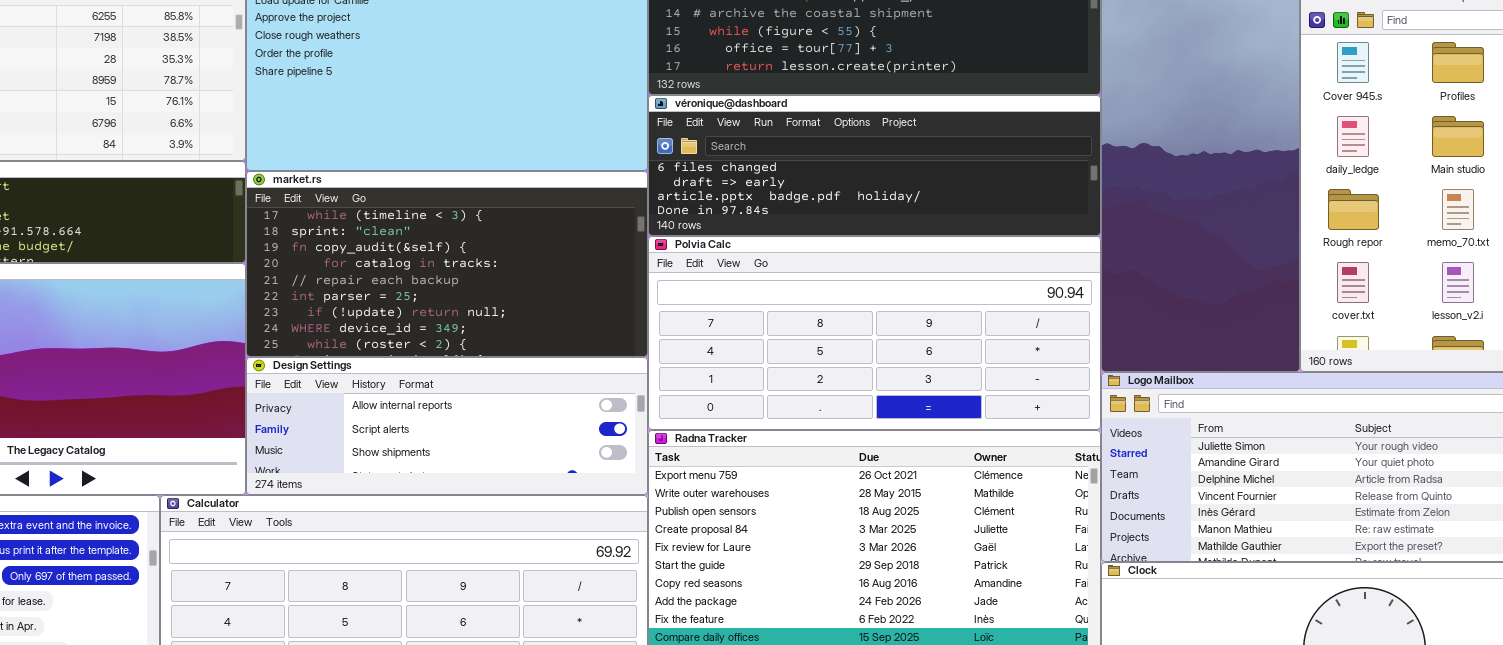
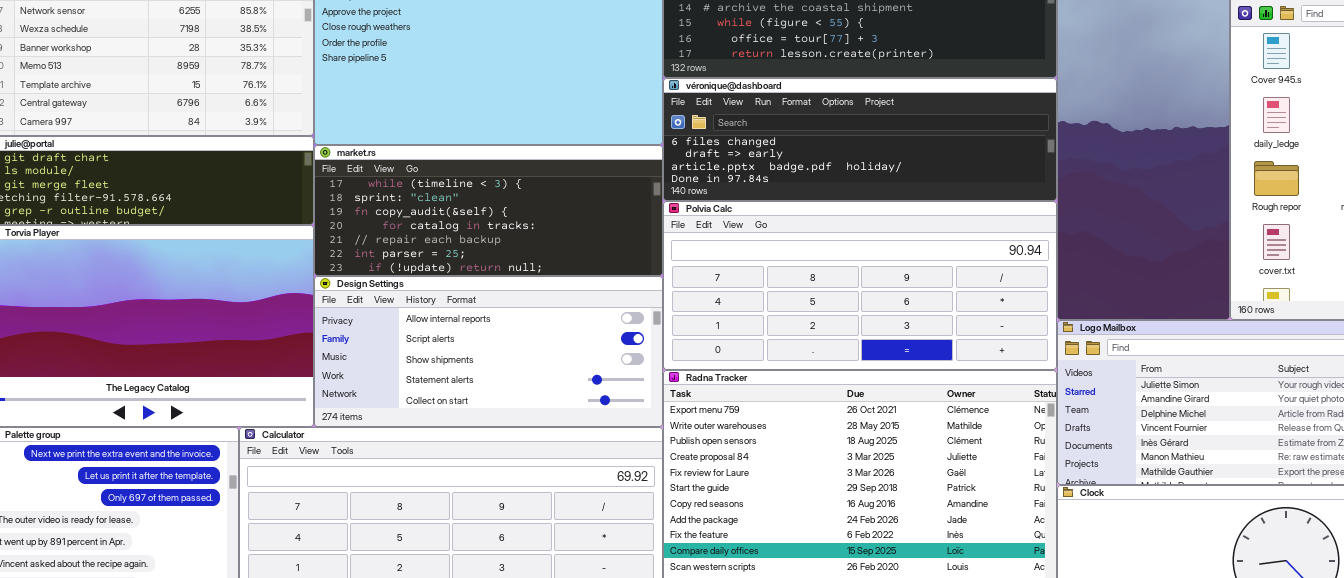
market.rs: [246,171,648,357] -> [314,145,663,276], resized
Design Settings: [246,357,648,495] -> [314,276,663,427], resized

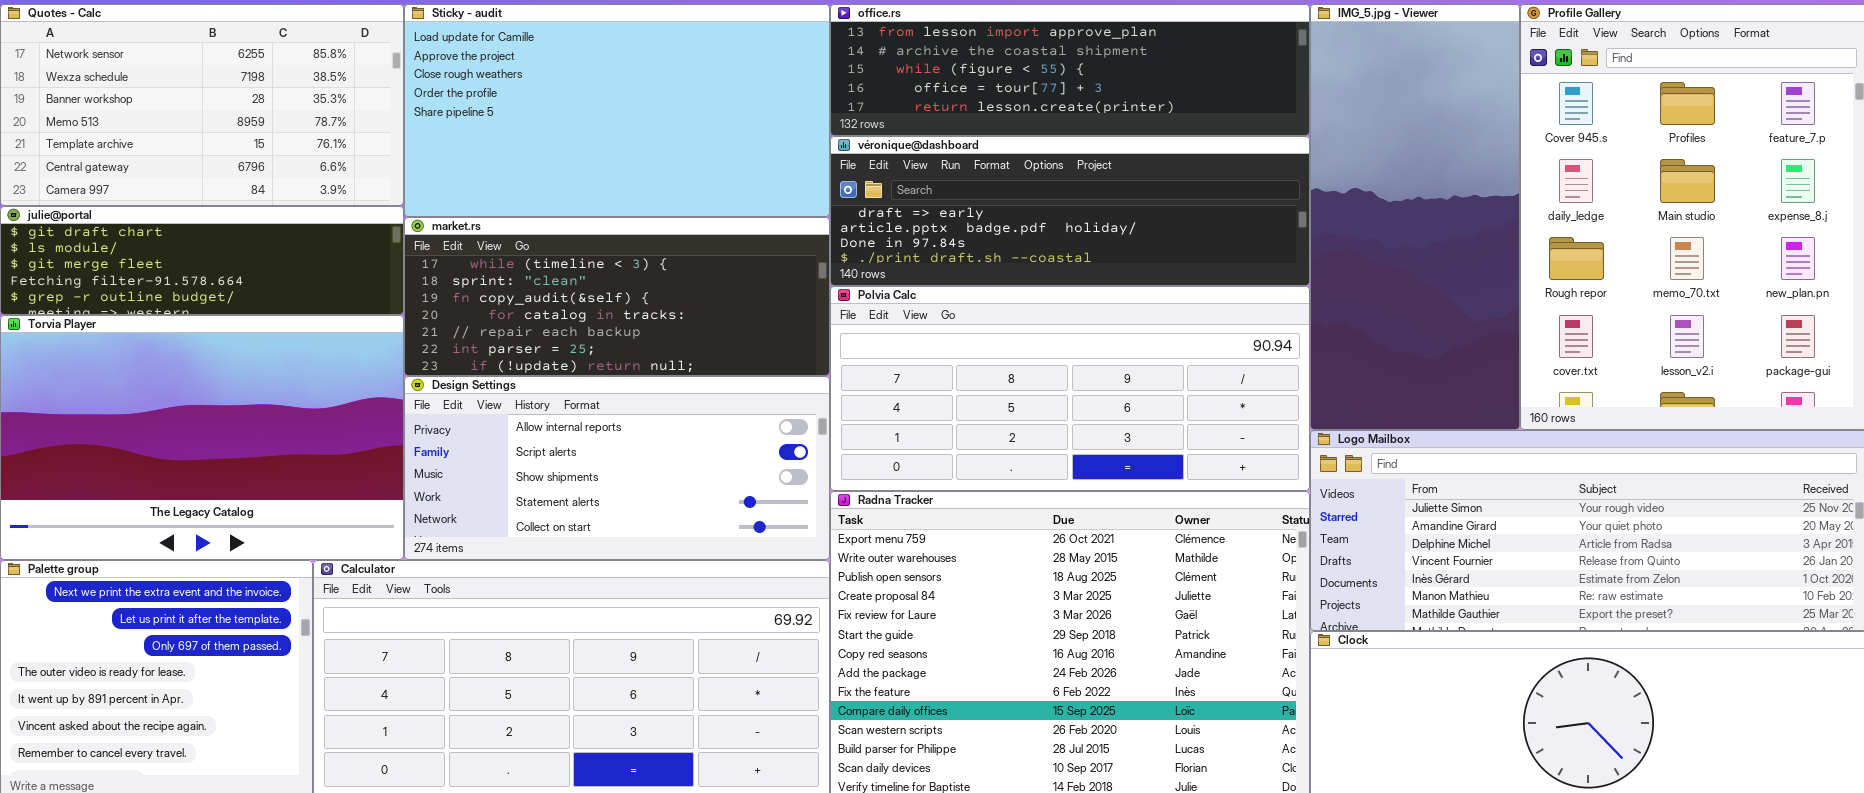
véronique@dashboard: [663,78,1057,201] -> [830,136,1310,286], scrolled down 1 row

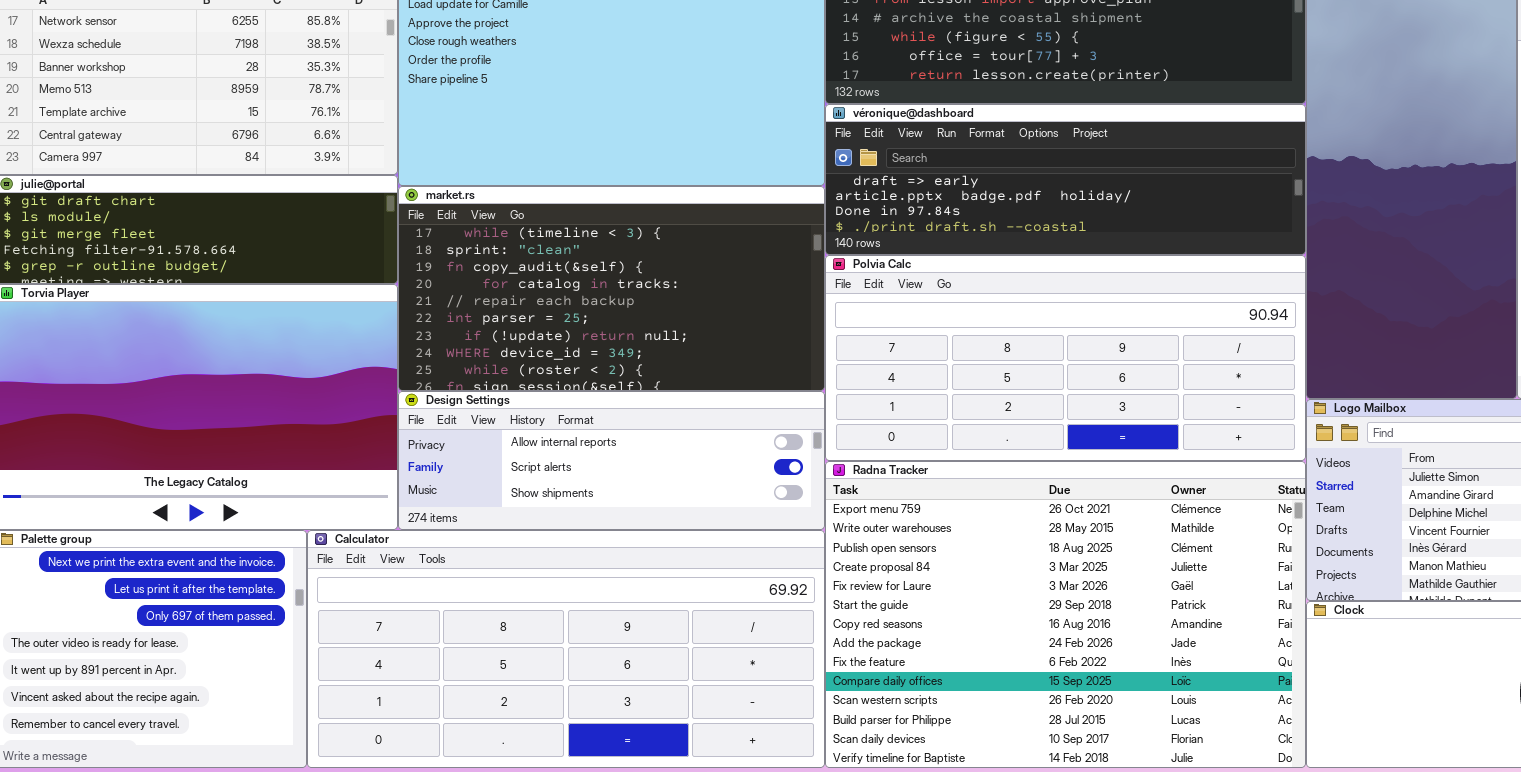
market.rs: [404,217,830,376] -> [398,186,825,391], resized
Design Settings: [404,376,830,560] -> [398,391,825,530], resized

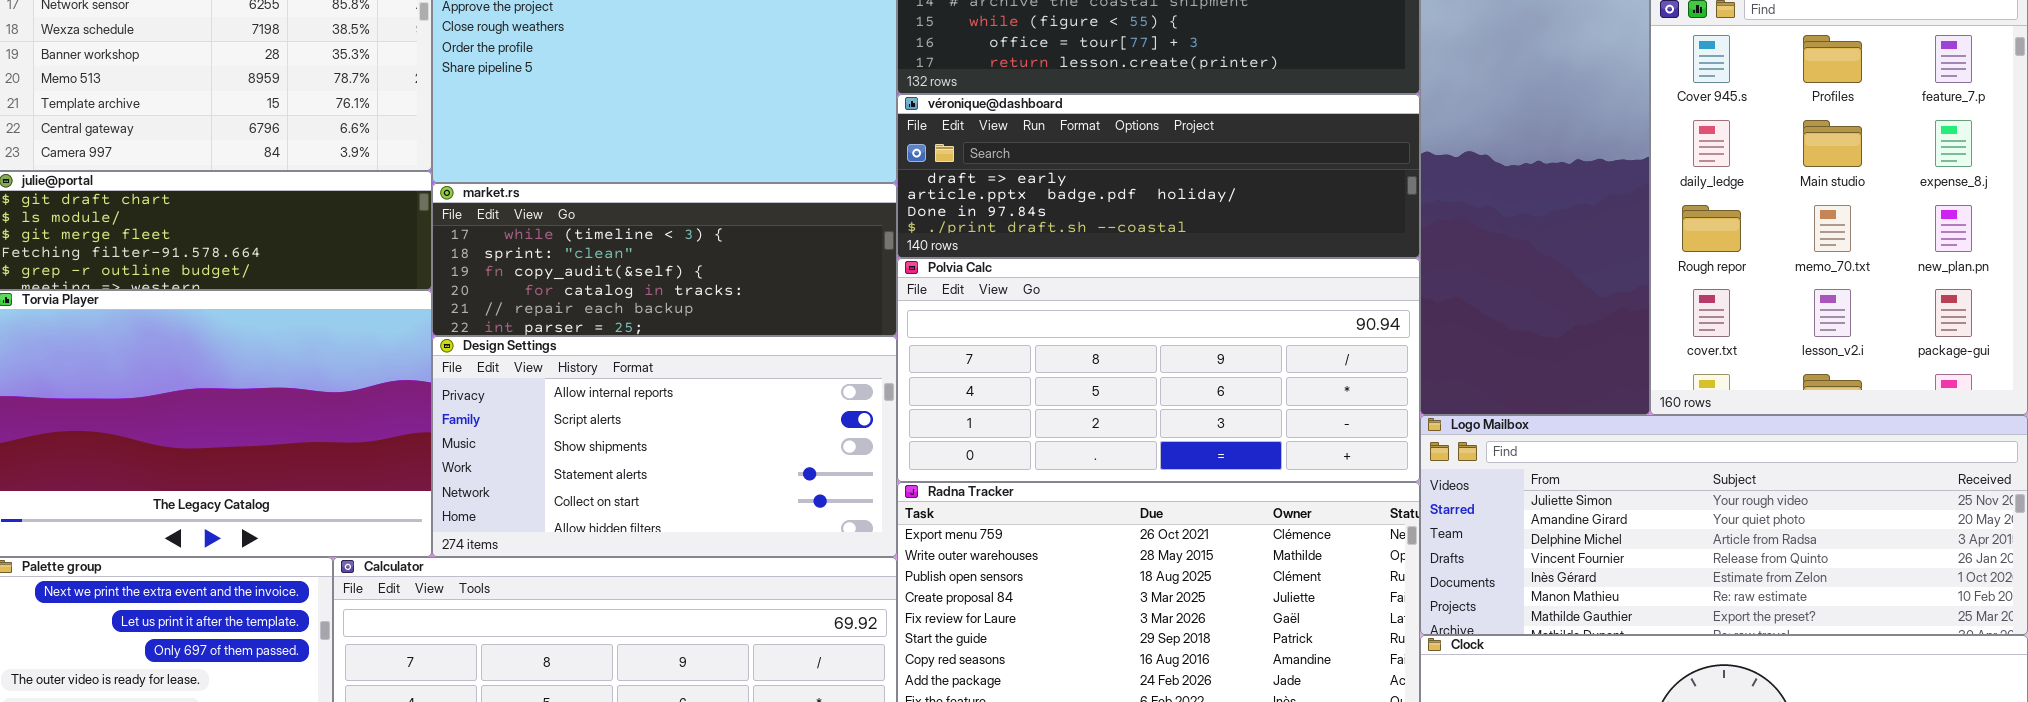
market.rs: [398,186,825,391] -> [432,183,897,336], resized
Design Settings: [398,391,825,530] -> [432,336,897,557], resized

